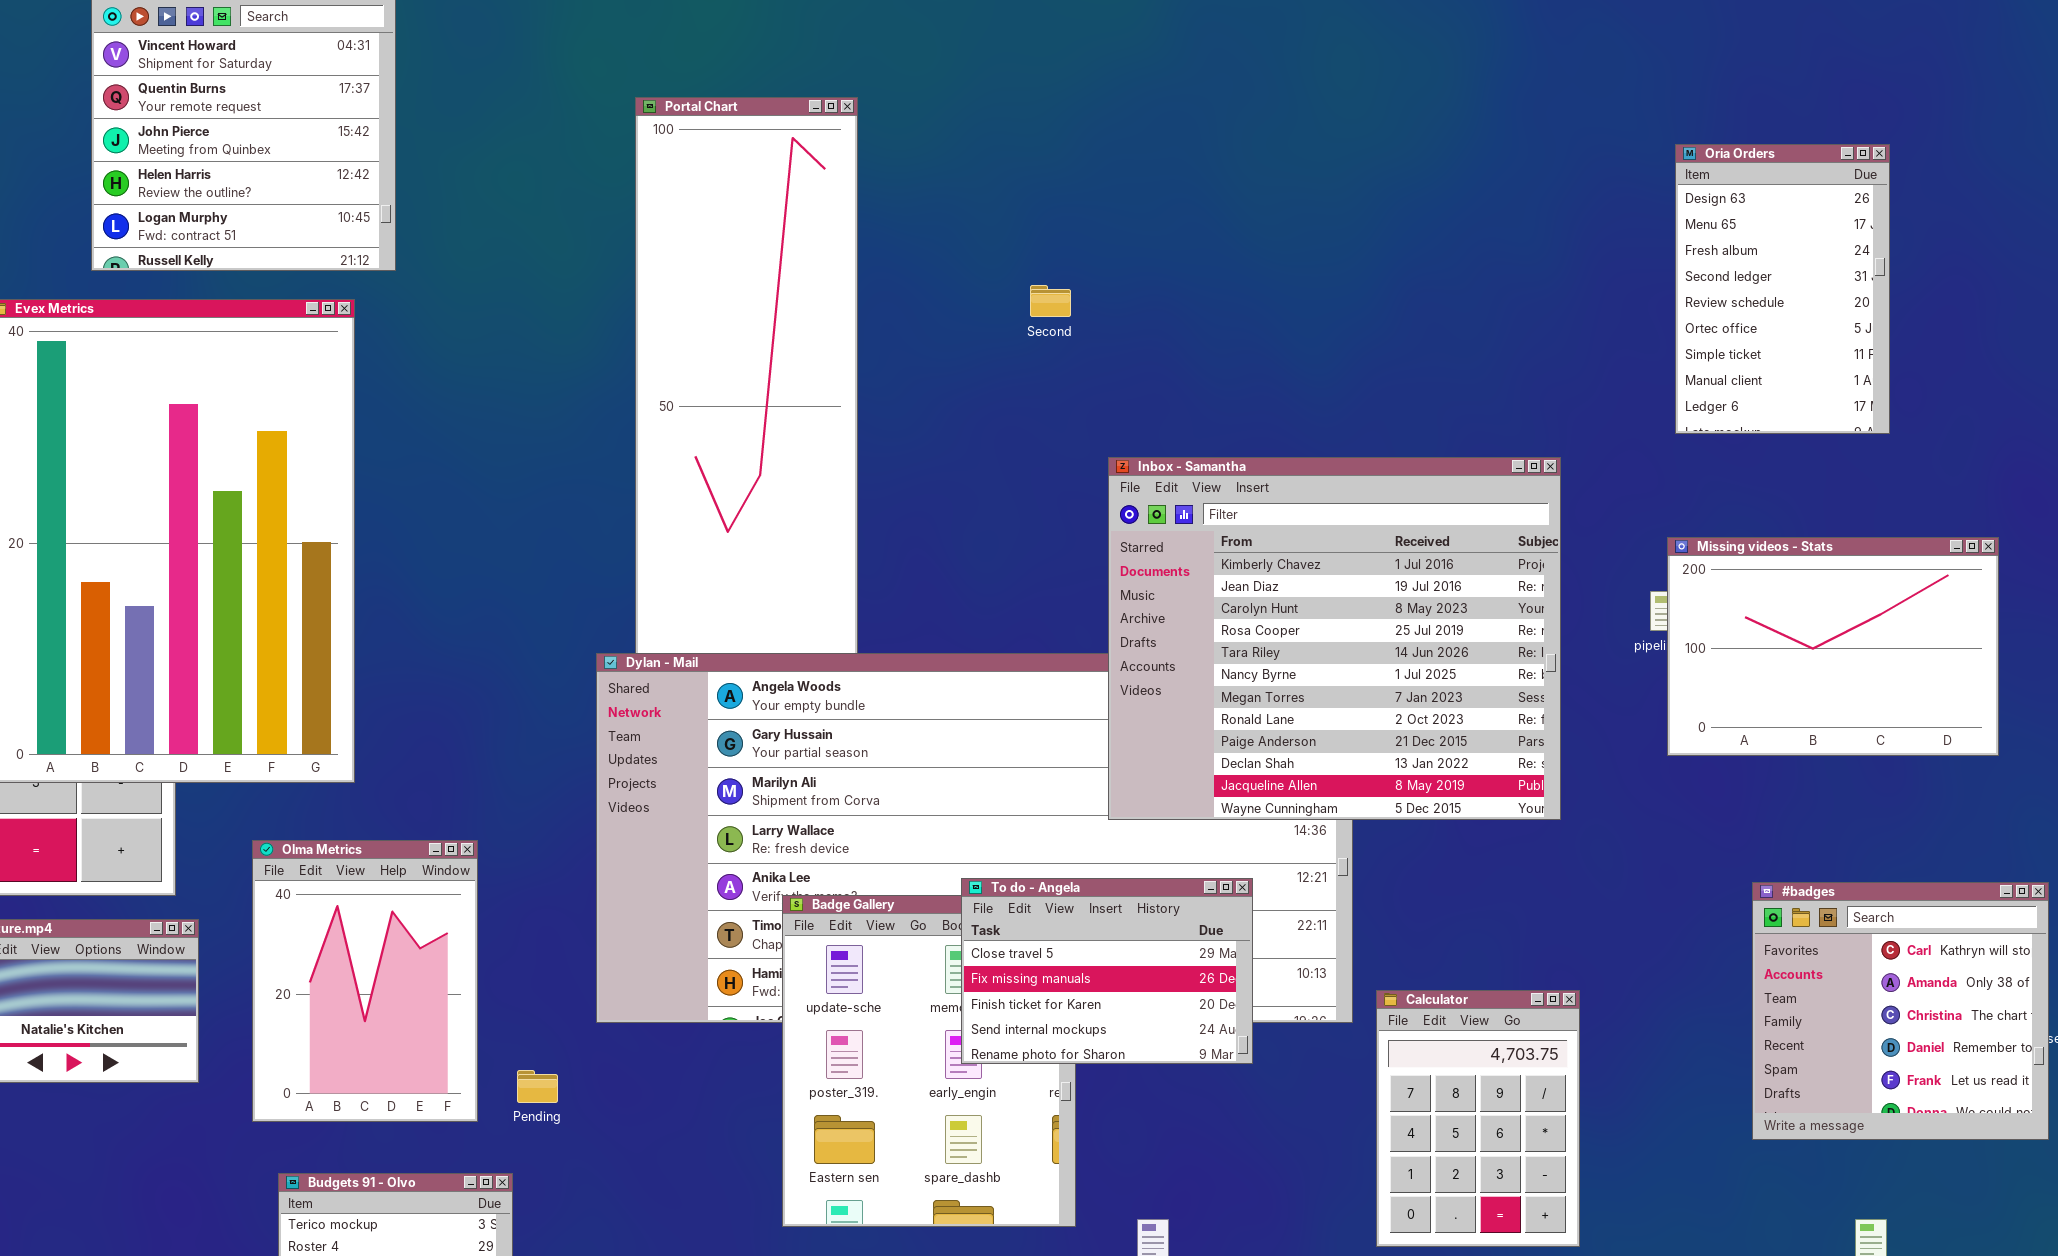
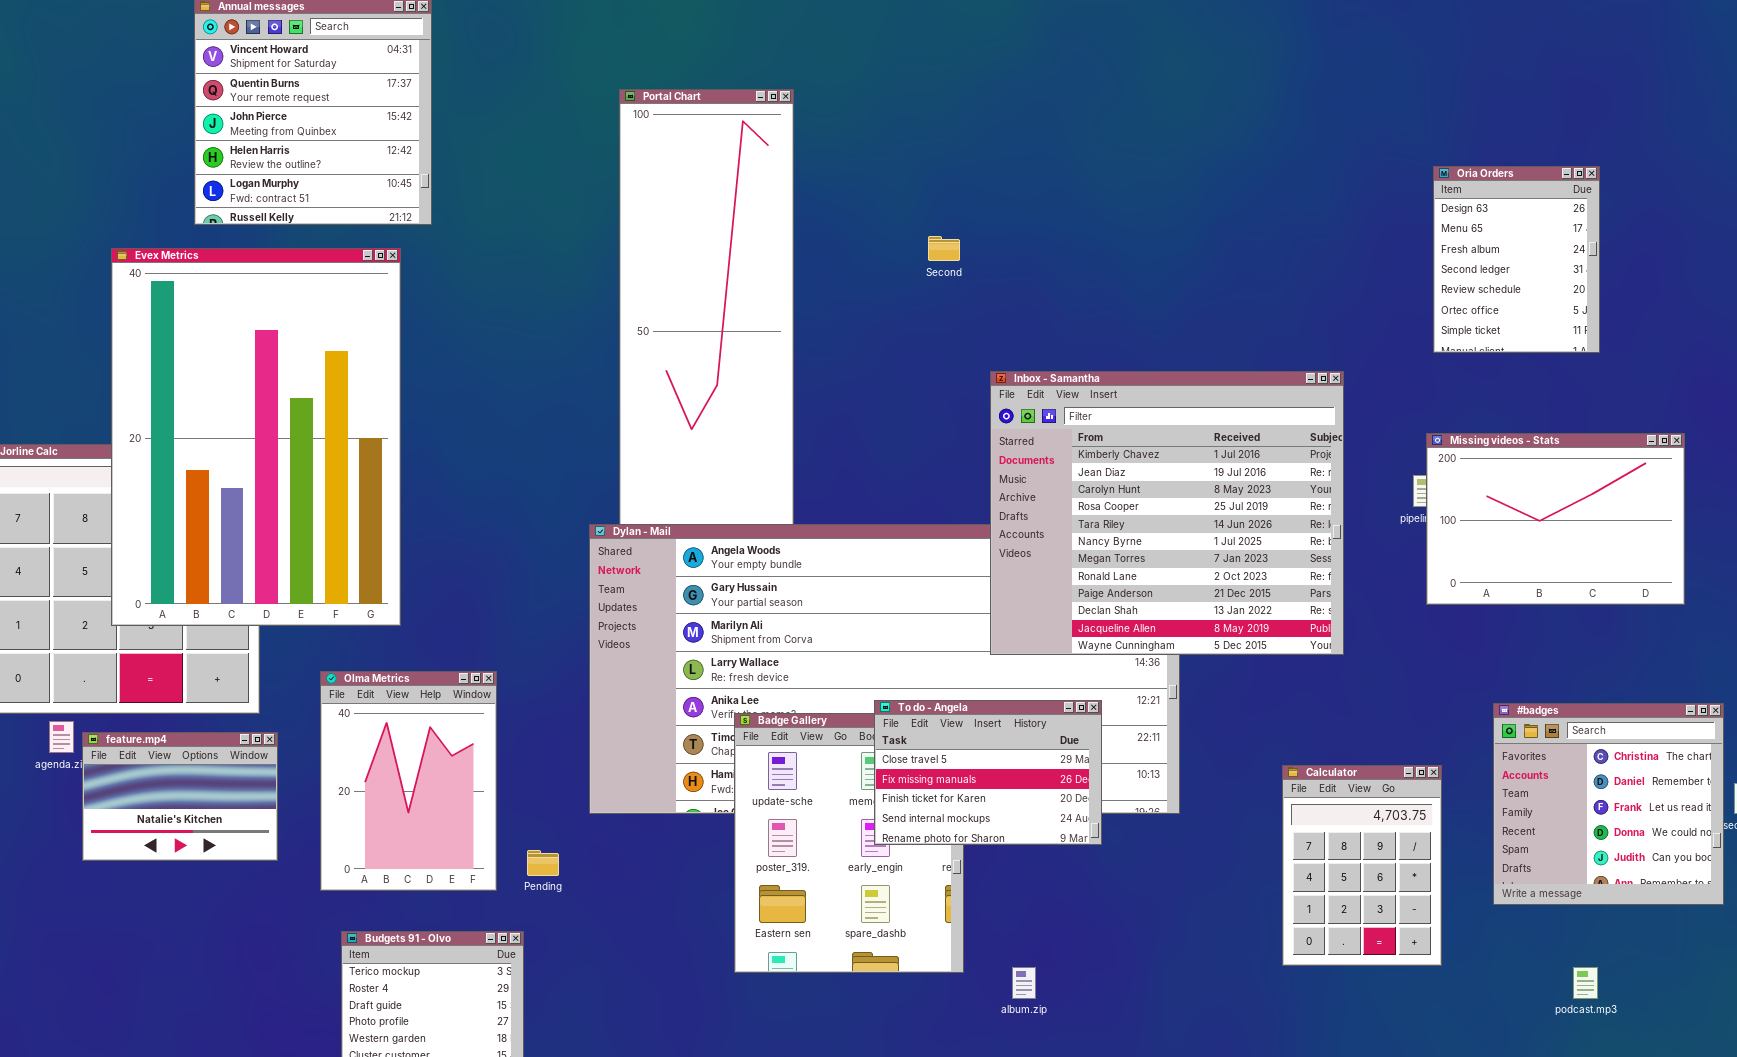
Oria Orders: [1675,144,1890,434] -> [1433,166,1600,353], resized
#badges: [1752,882,2049,1140] -> [1493,703,1724,905], scrolled down 2 rows
Calculator: [1376,990,1580,1247] -> [1282,765,1442,966], moved

